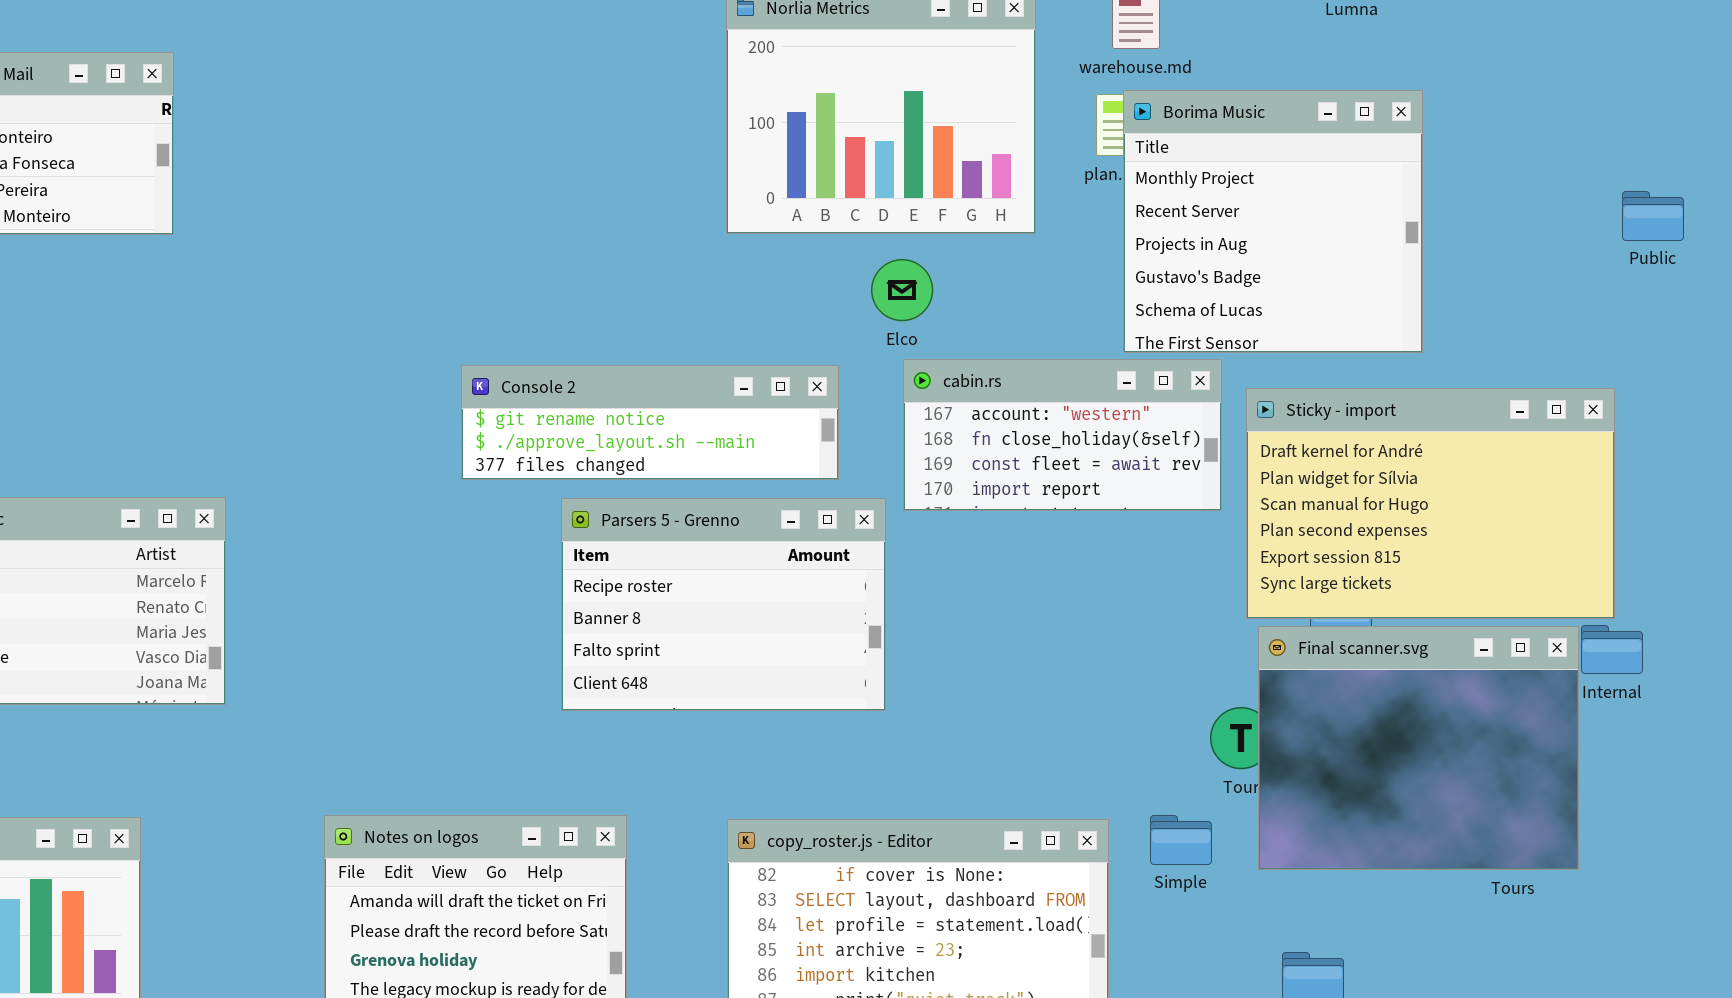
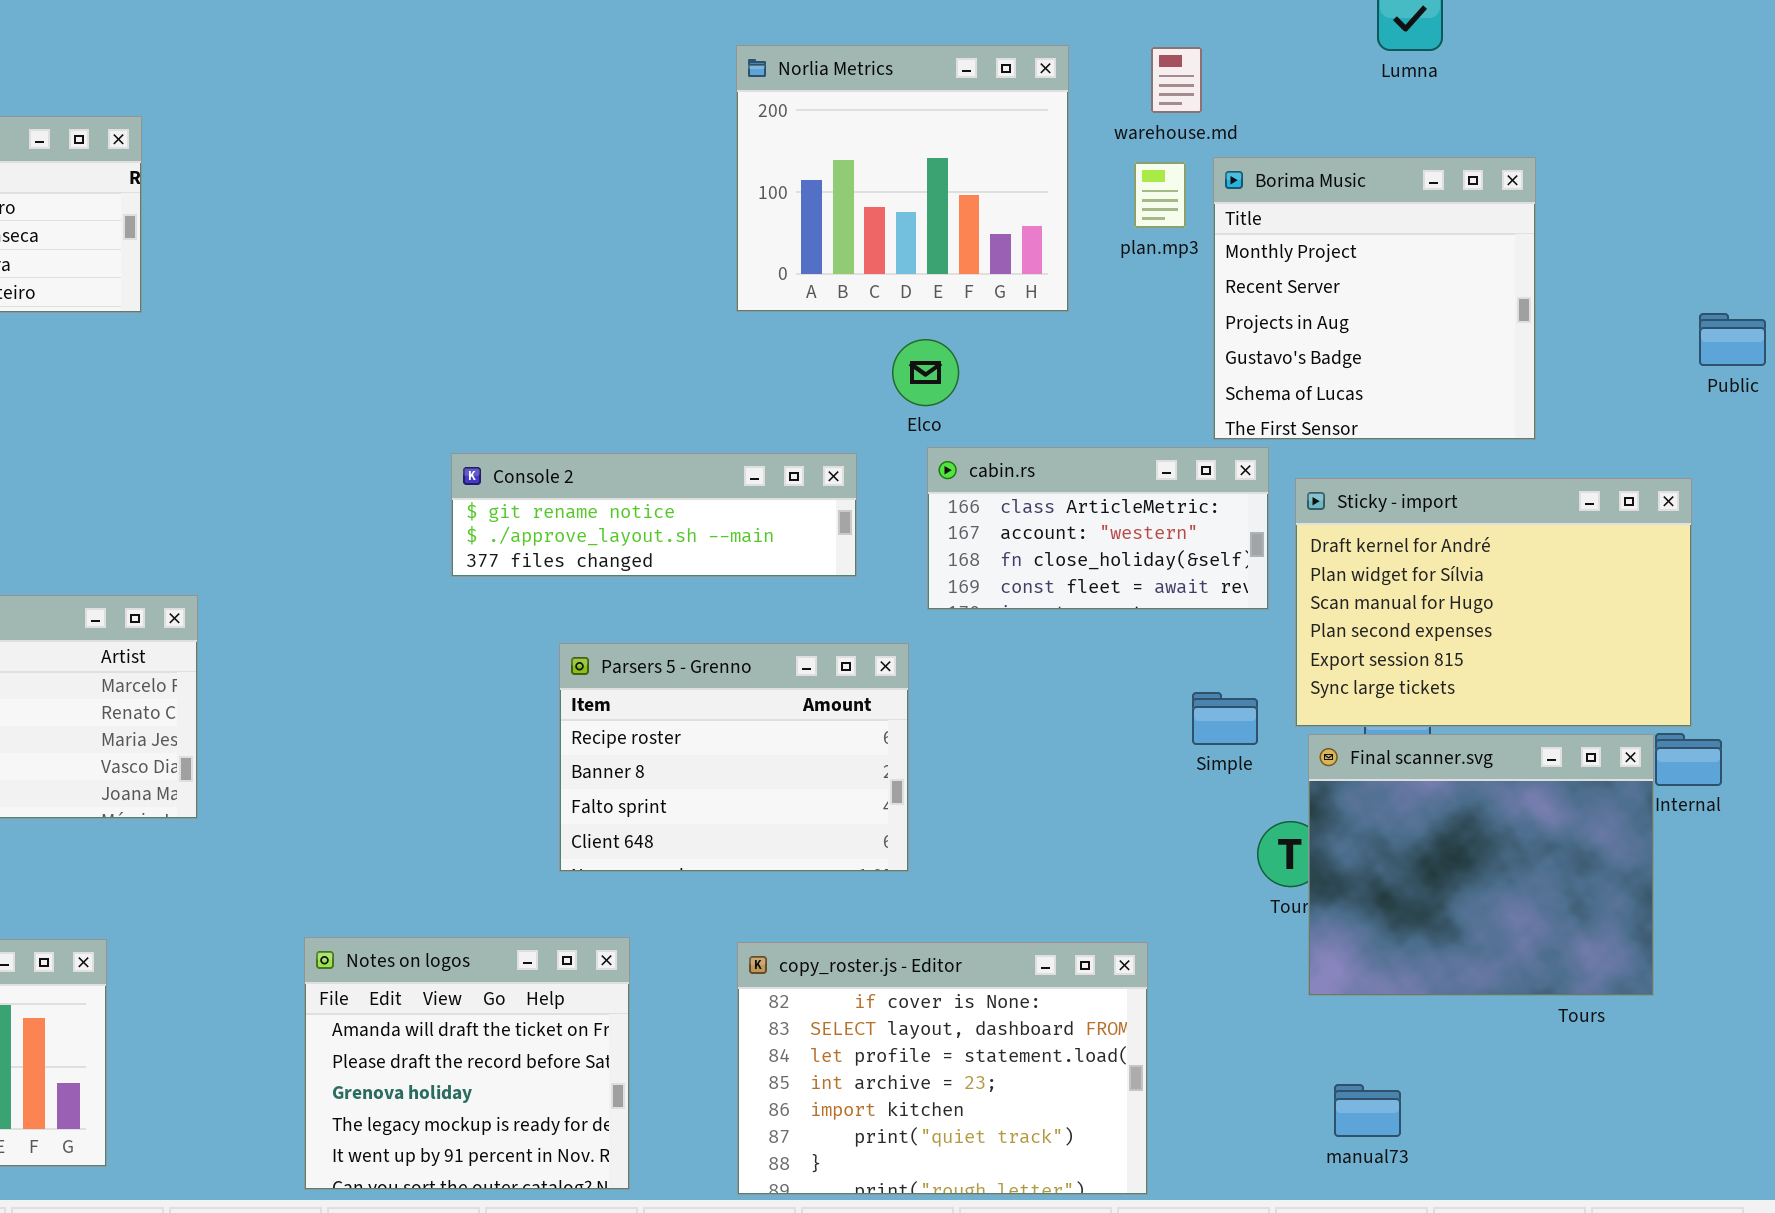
Borima Music: [1123,90,1423,353] -> [1213,157,1536,440], moved
Public: [1622,191,1684,241] -> [1699,313,1766,366], moved
cabin.rs: [903,359,1222,511] -> [927,447,1269,610], scrolled up 1 row
Parsers 5 - Grenno: [561,498,886,711] -> [559,643,909,872], moved
Simple: [1150,815,1212,865] -> [1192,692,1258,745], moved

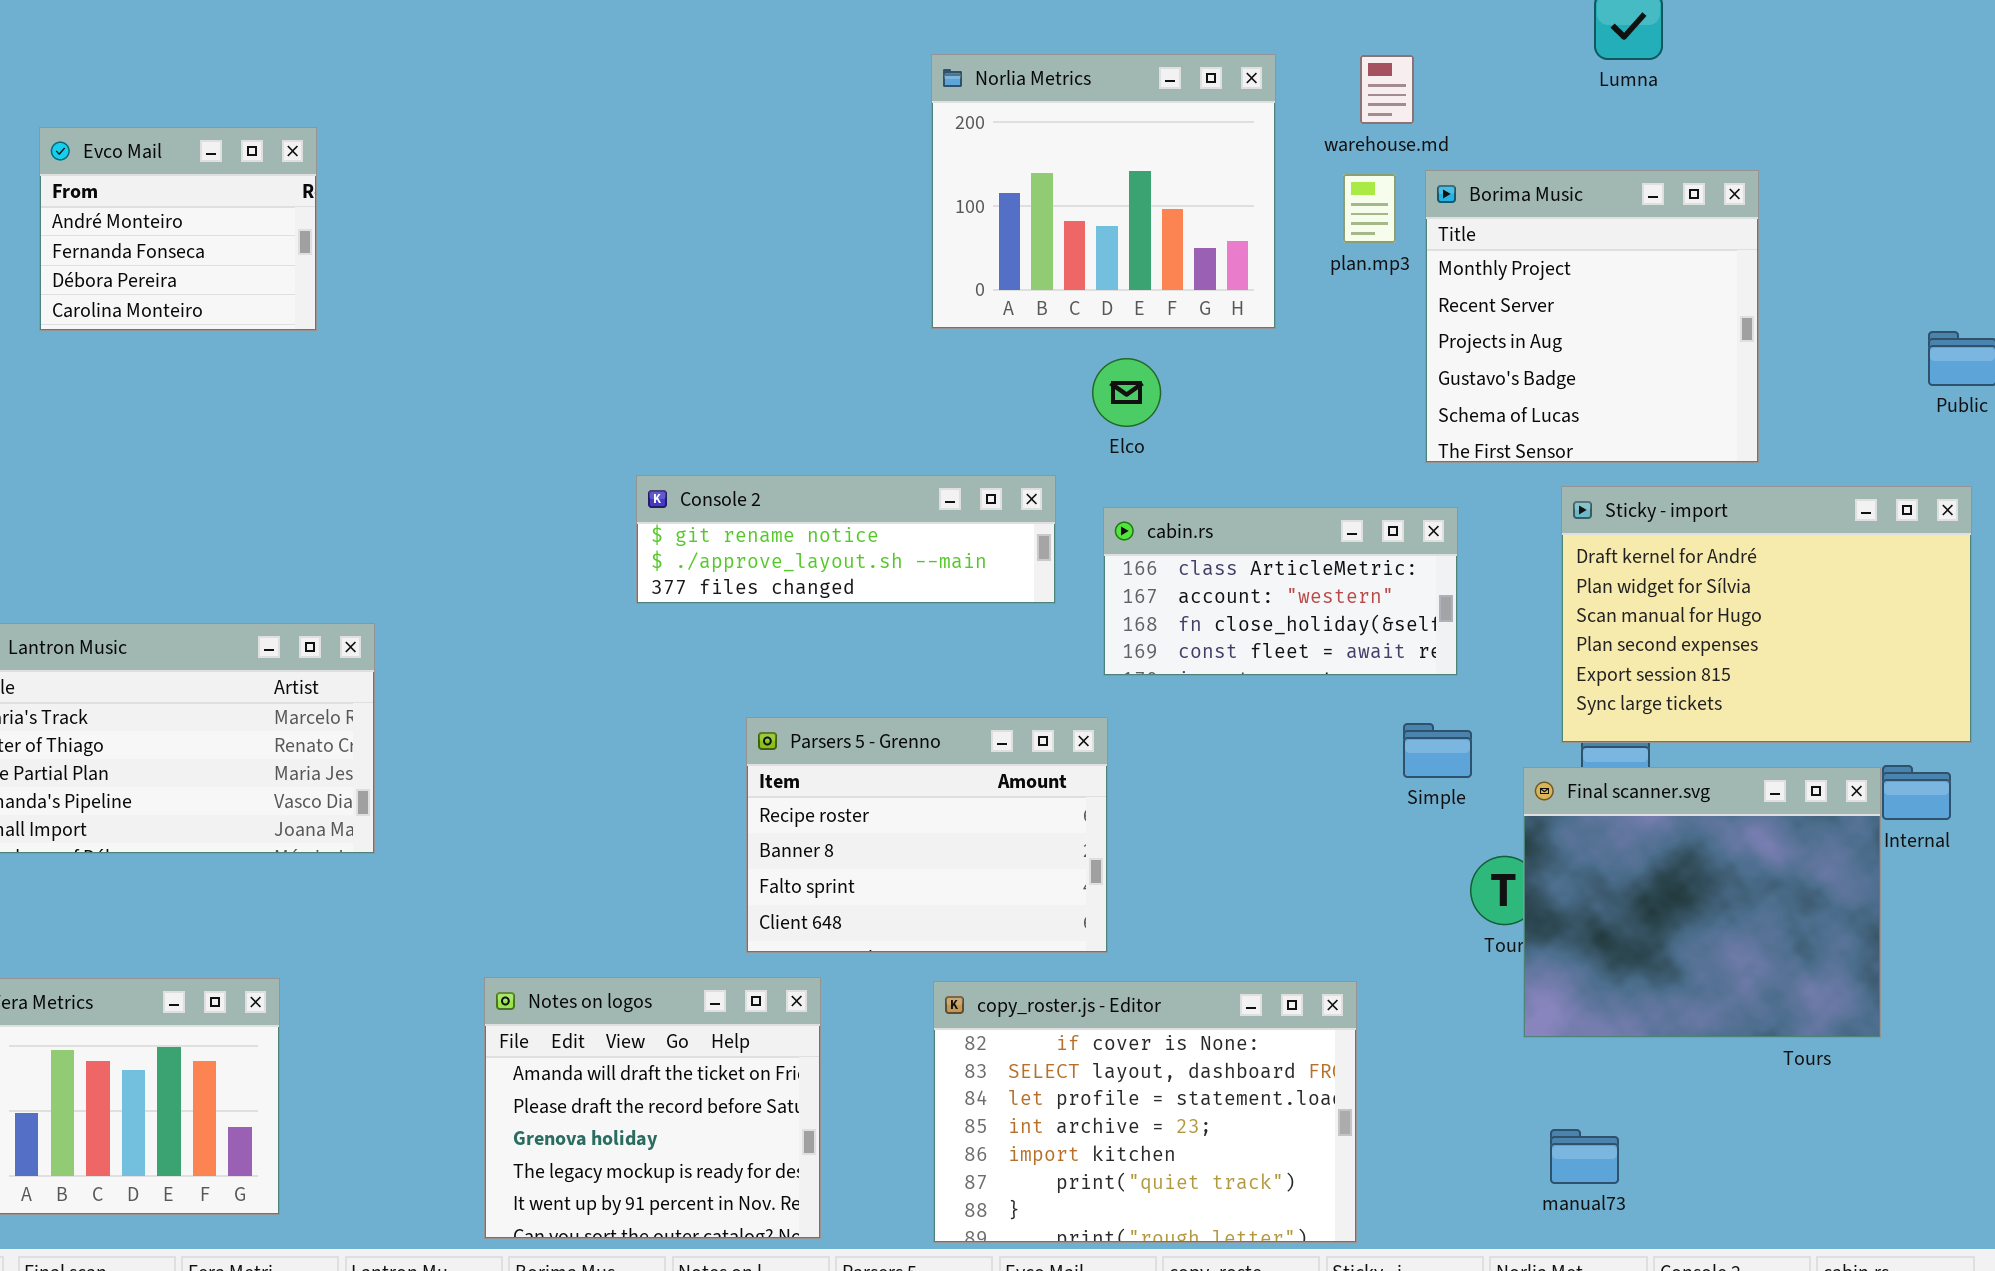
cabin.rs: [927,447,1269,610] -> [1103,507,1458,676], moved
Sticky - import: [1295,478,1692,727] -> [1561,486,1972,743], moved
Parsers 5 - Grenno: [559,643,909,872] -> [746,717,1108,953], moved

